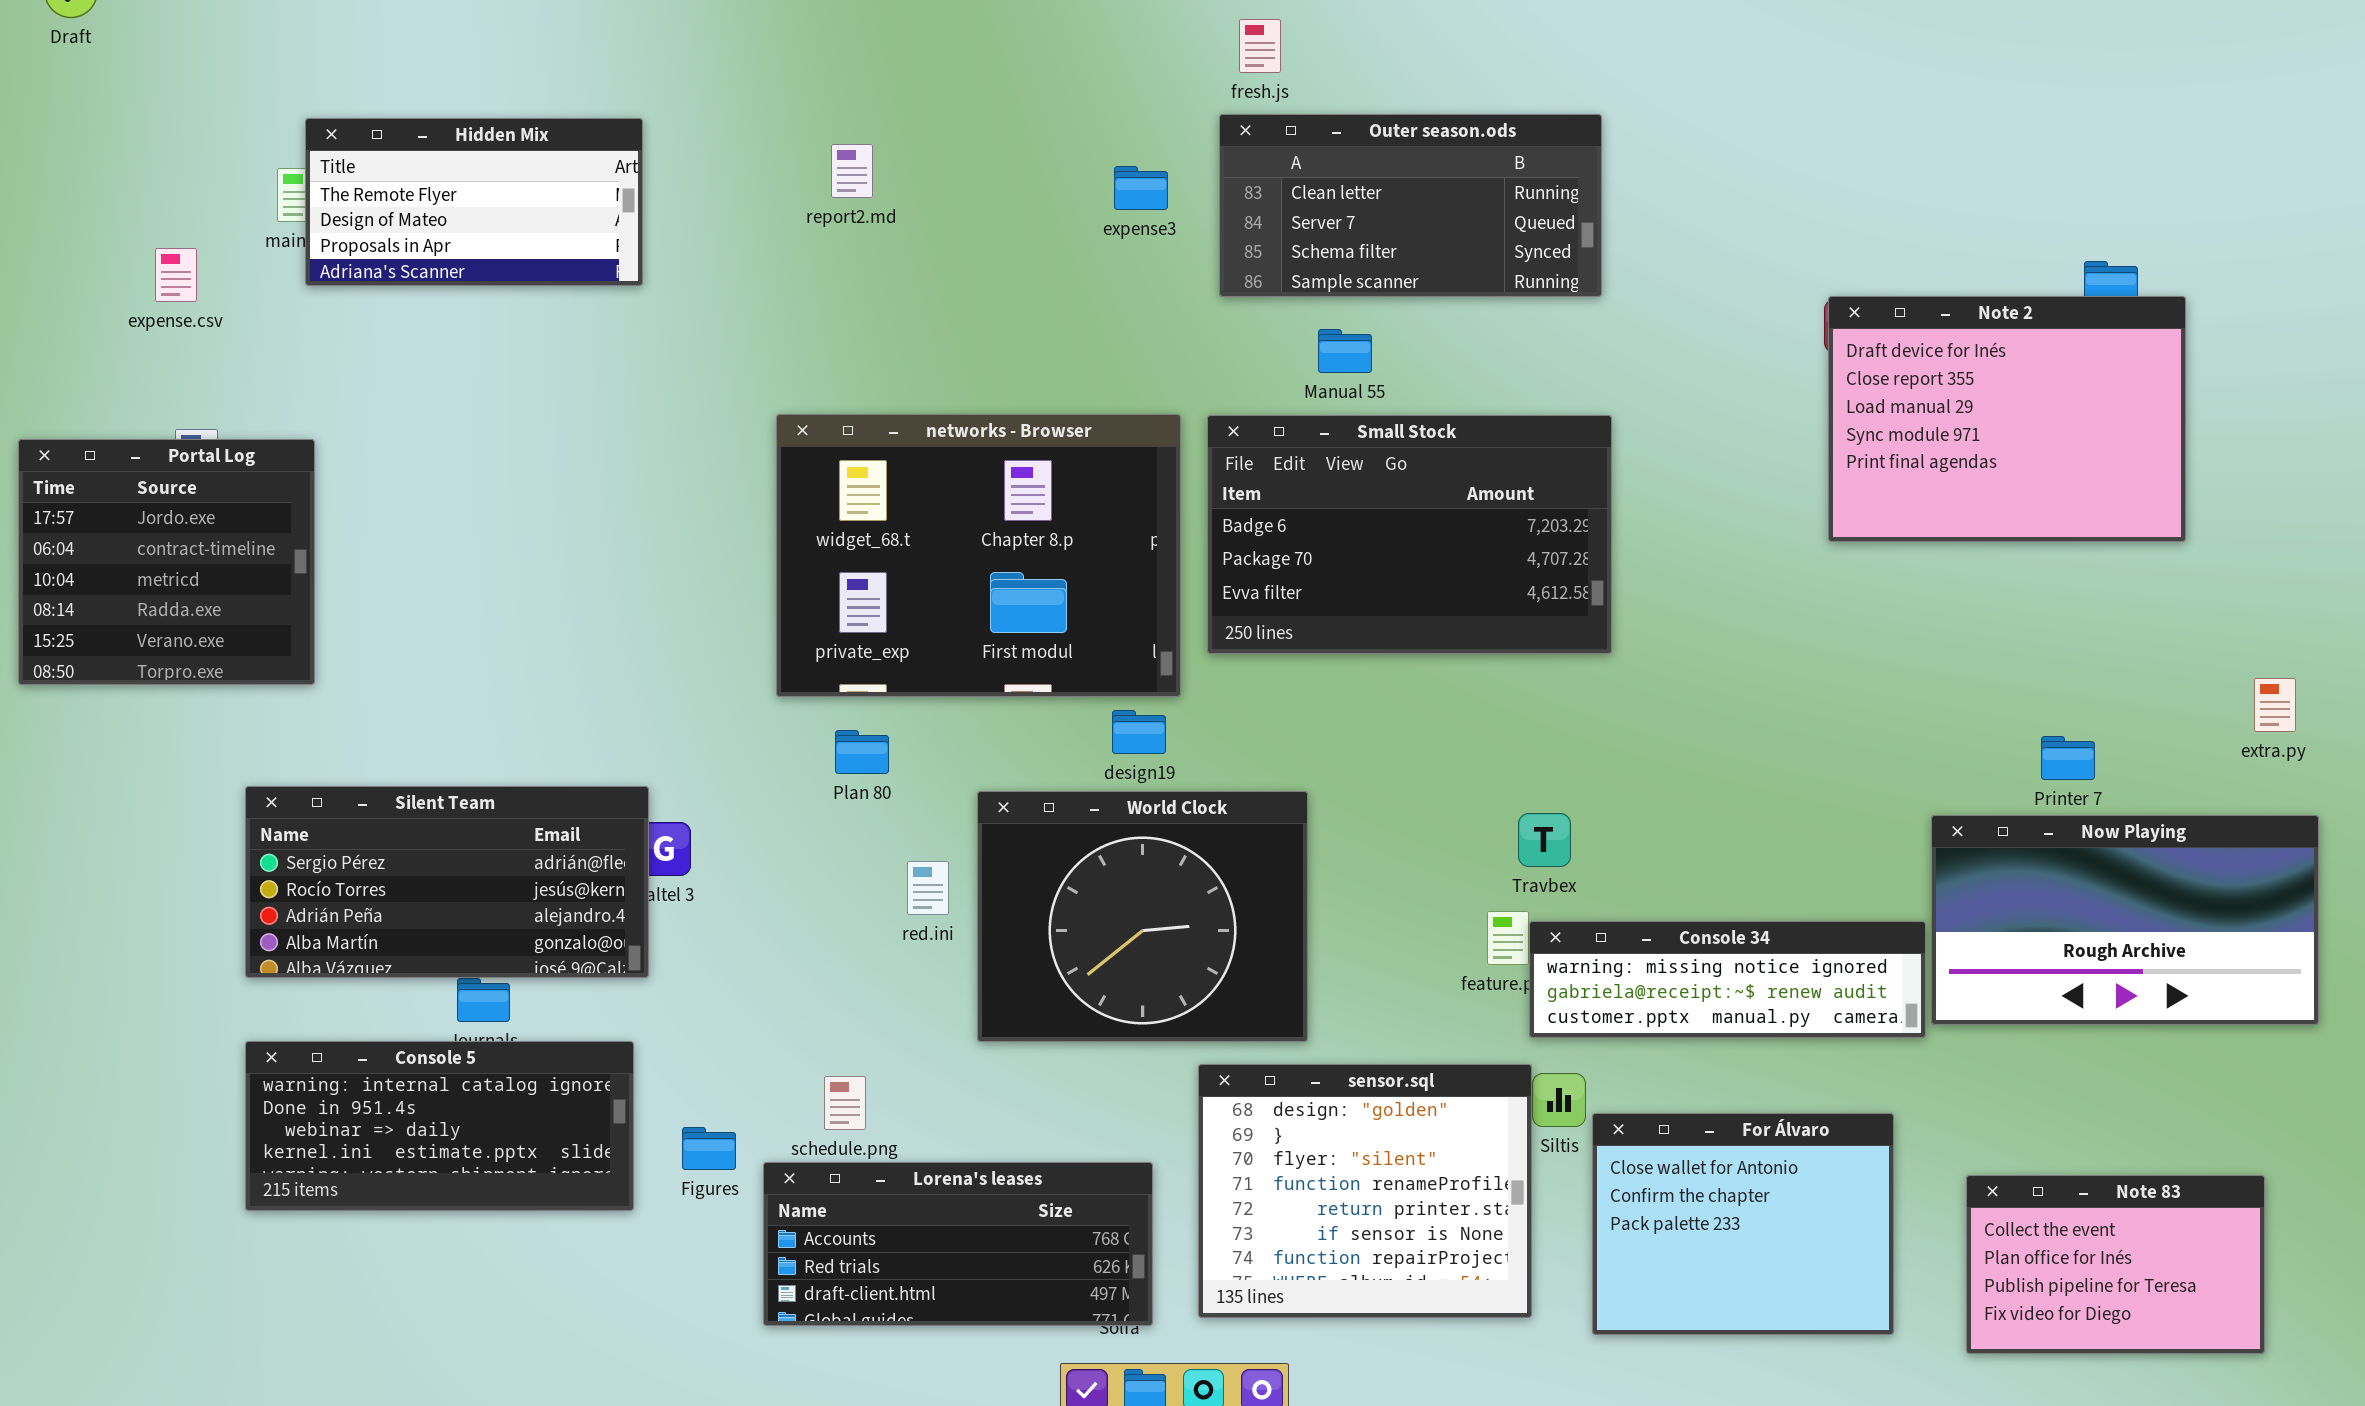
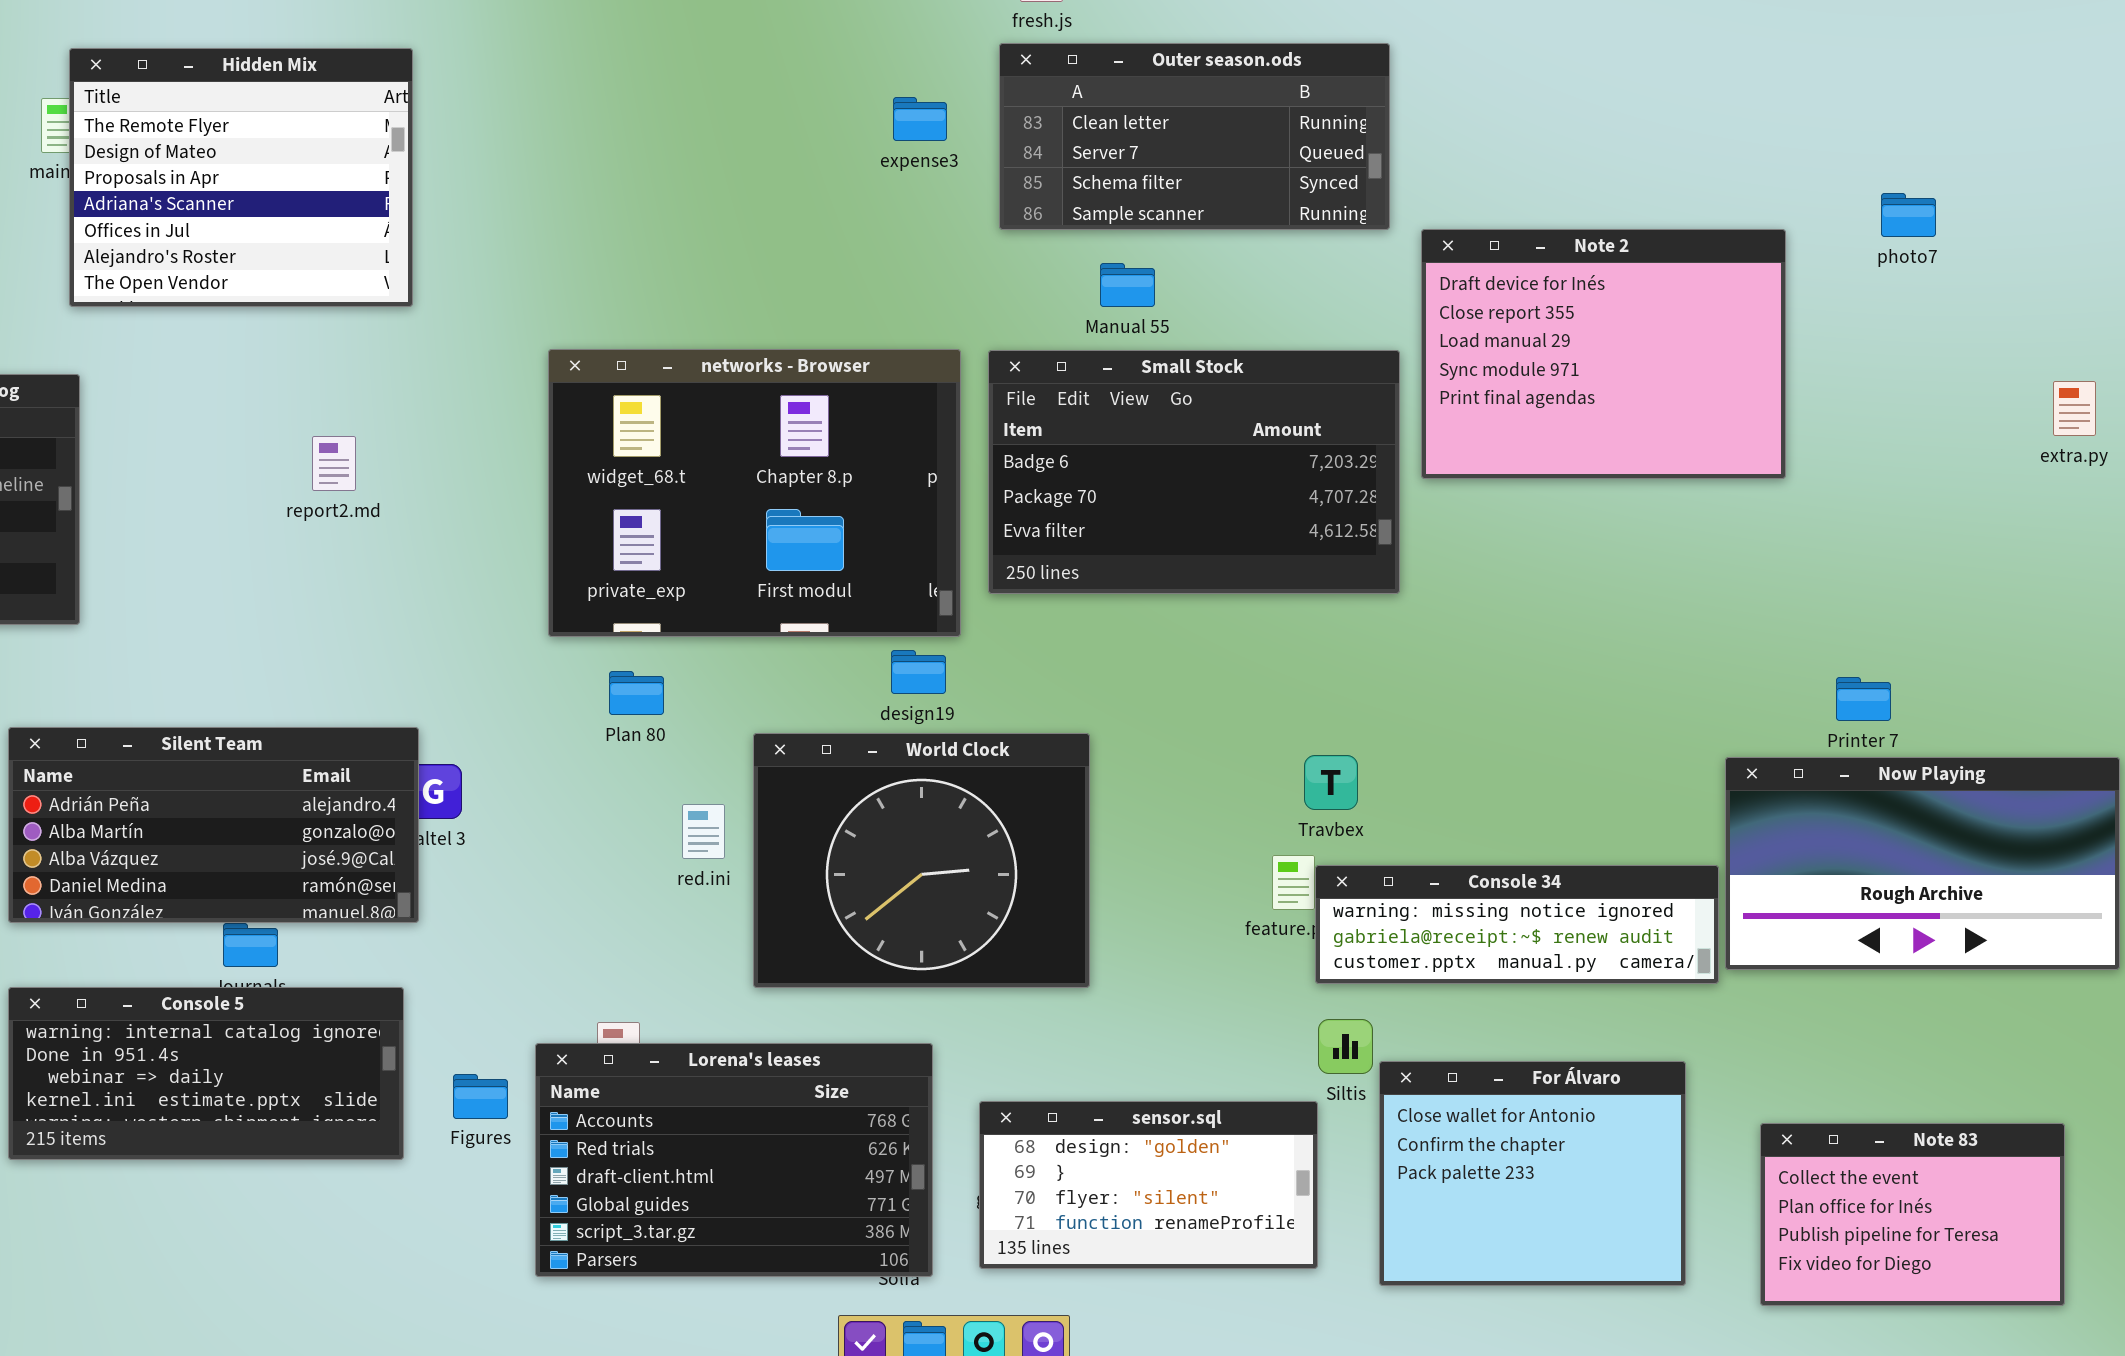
Hidden Mix: [305,118,643,286] -> [69,48,413,307], resized
report2.md: [831,144,873,198] -> [312,436,356,491], moved
Note 2: [1828,296,2186,542] -> [1421,229,1786,479], moved
extra.py: [2254,678,2296,732] -> [2053,381,2096,436], moved
Silent Team: [245,786,649,978] -> [8,727,419,923], scrolled down 2 rows
sensor.sql: [1198,1064,1532,1318] -> [979,1101,1318,1269], resized
Lorena's leases: [763,1162,1153,1326] -> [535,1043,933,1277], resized

